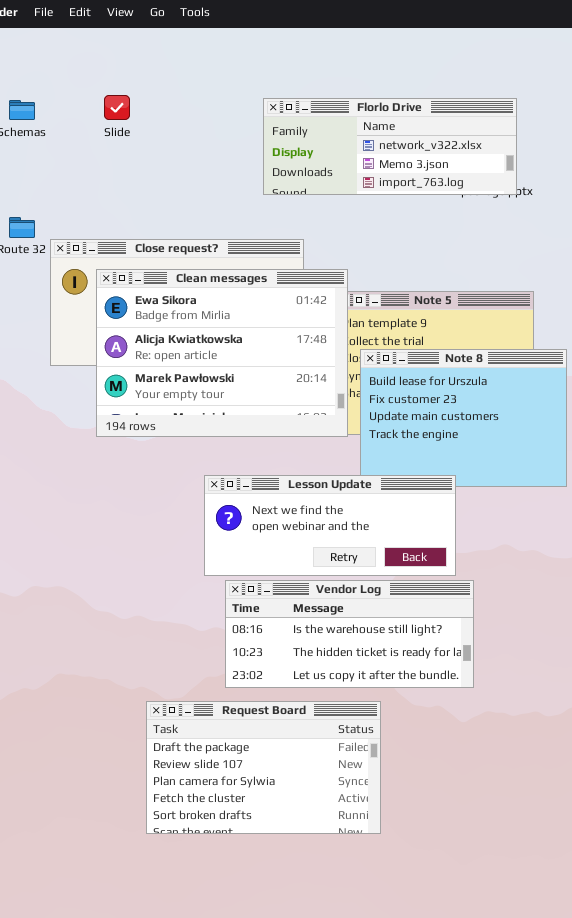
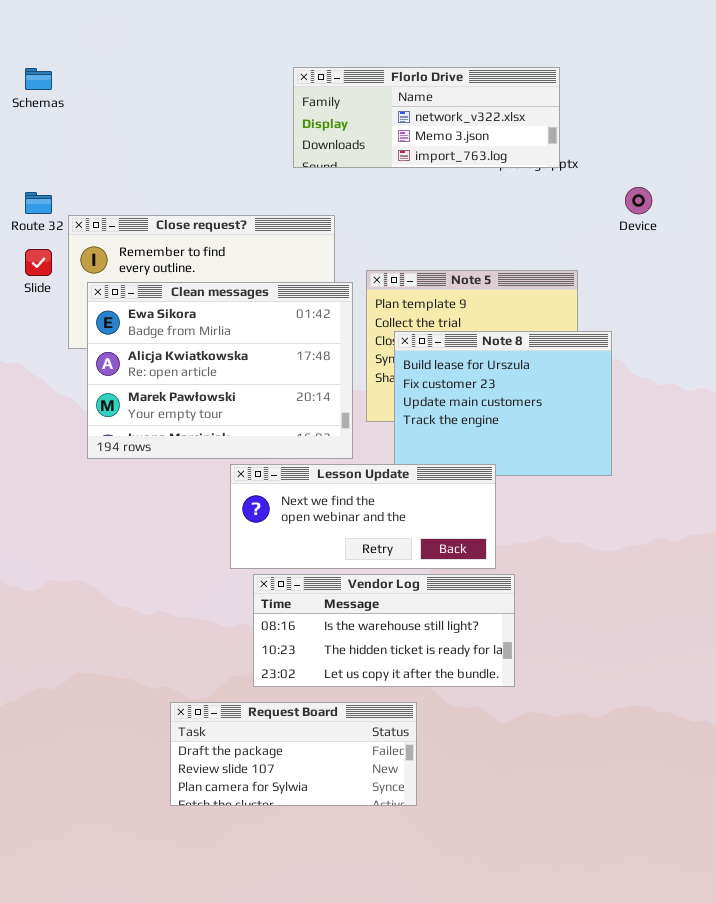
Slide: [104,95,130,120] -> [25,249,52,276], moved
Clean messages: [96,269,348,437] -> [87,282,353,459], moved
Request Board: [146,701,381,834] -> [170,702,417,806], resized

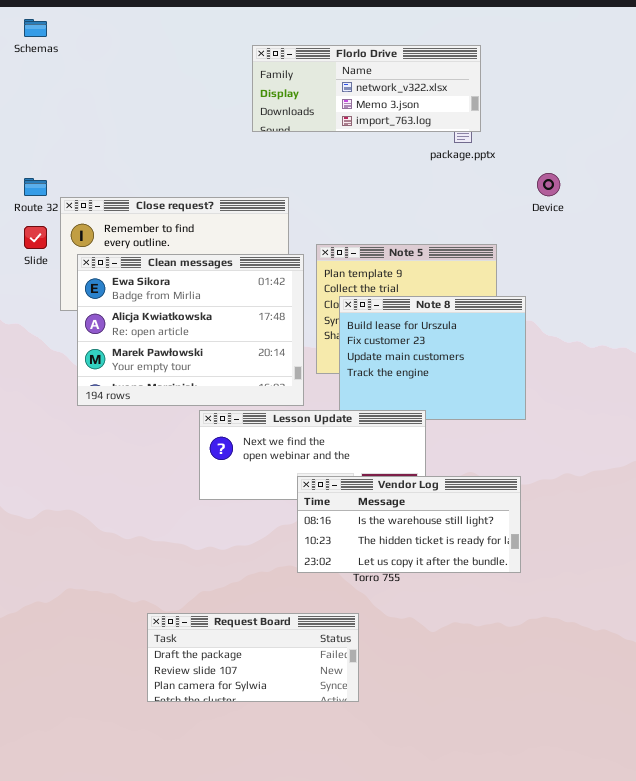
Florlo Drive: [293,67,560,168] -> [252,45,481,132], moved
Schemas: [25,68,52,90] -> [24,19,47,37], moved
Vendor Log: [253,574,515,687] -> [297,476,521,573], moved

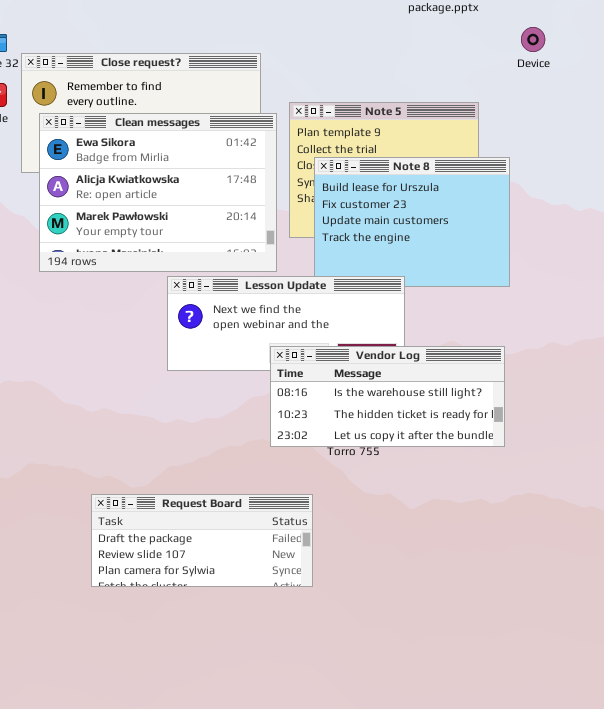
Request Board: [147,613,359,702] -> [91,494,313,587], moved

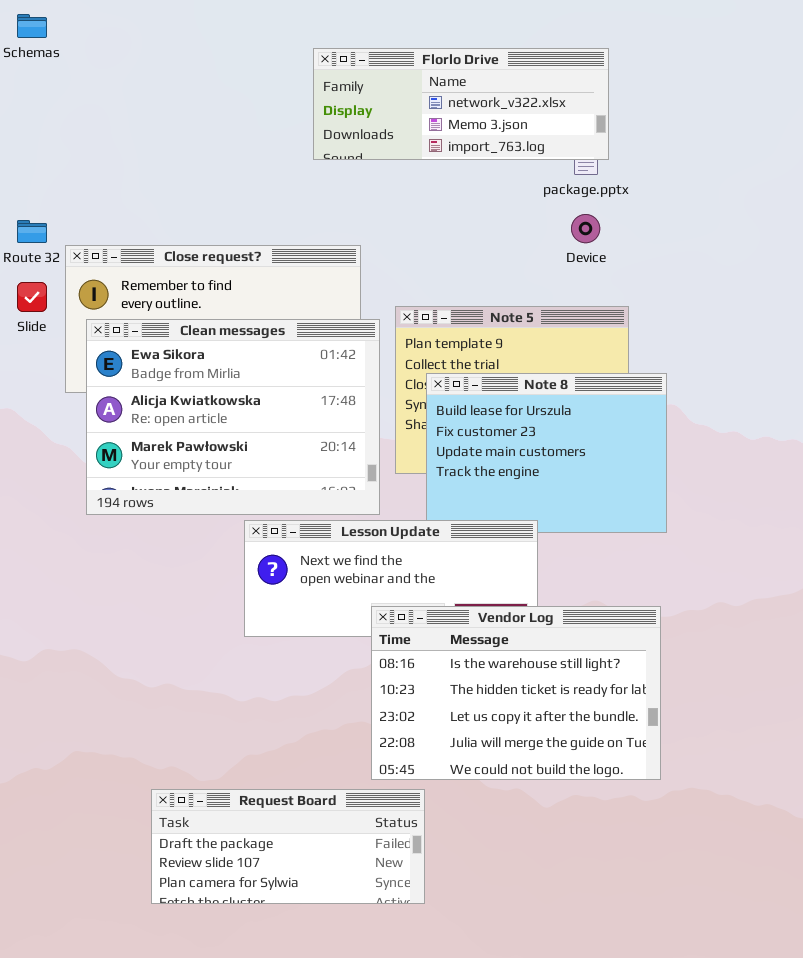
Device: [521,27,545,52] -> [571,214,600,243], moved
Vendor Log: [270,346,505,447] -> [371,606,661,780], resized

